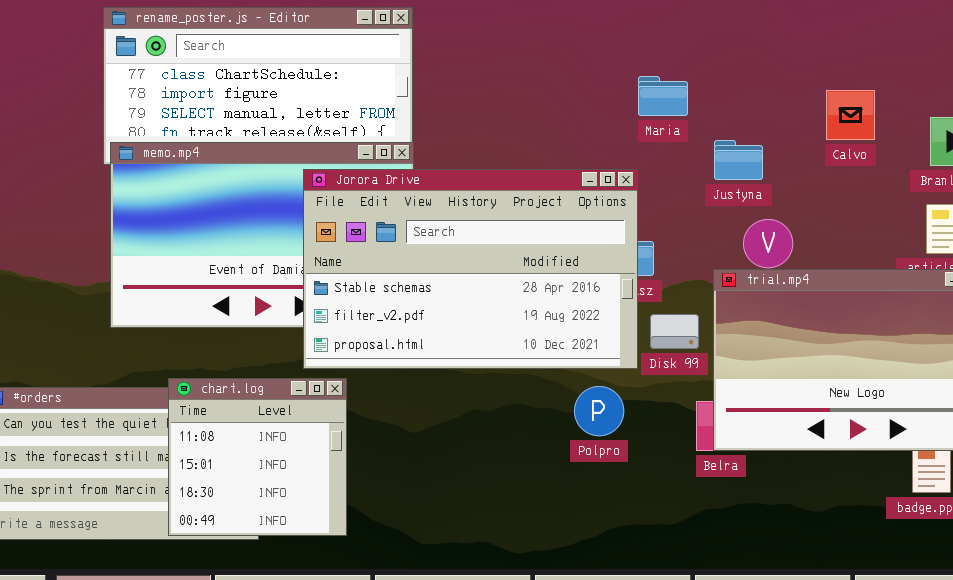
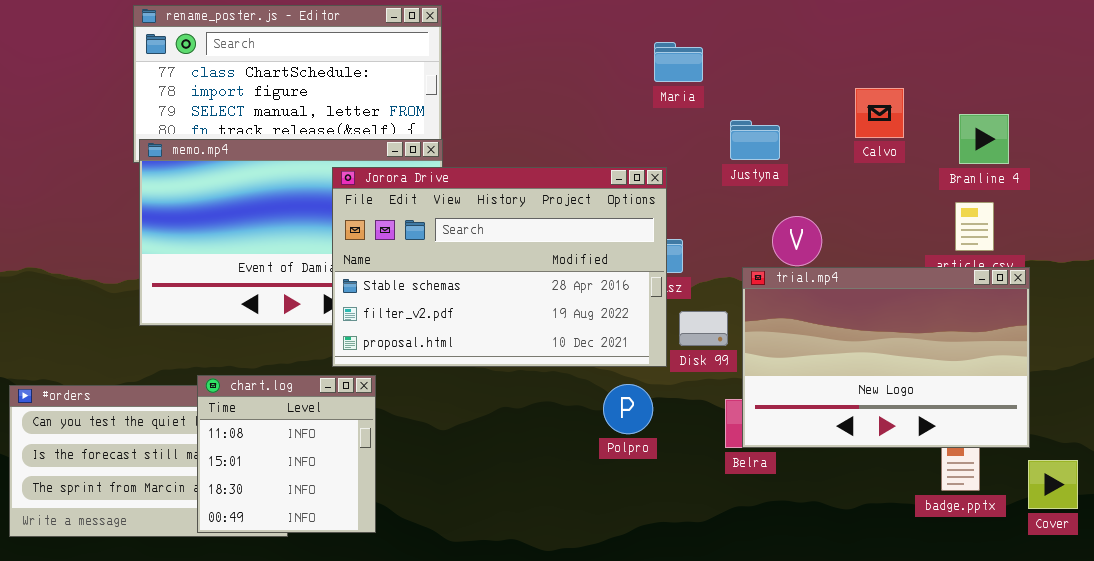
Maria: [638,76,688,116] -> [654,42,703,82], moved
Justyna: [714,140,763,180] -> [730,120,780,160], moved

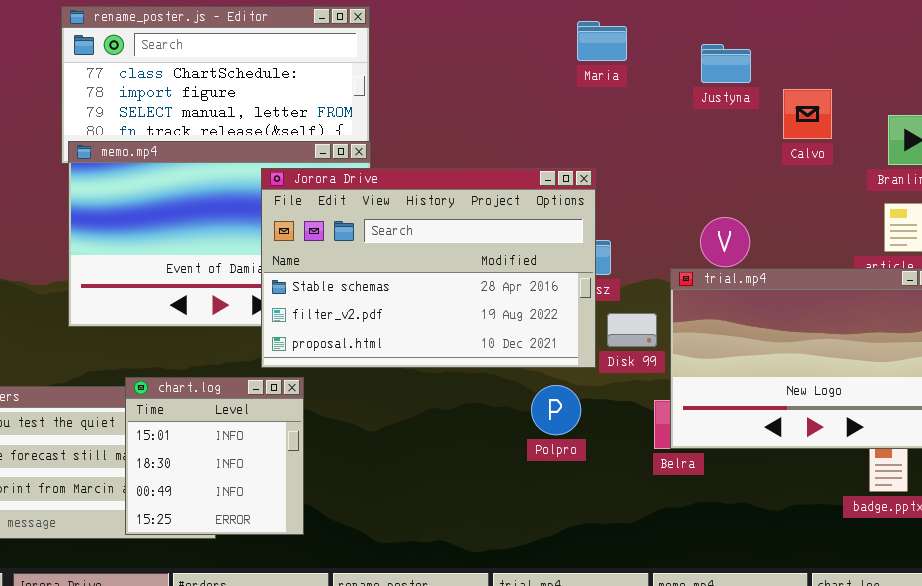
Maria: [654,42,703,82] -> [577,21,627,61], moved
Justyna: [730,120,780,160] -> [701,44,751,83], moved
chart.log: [197,375,376,533] -> [125,377,304,535], scrolled down 1 row

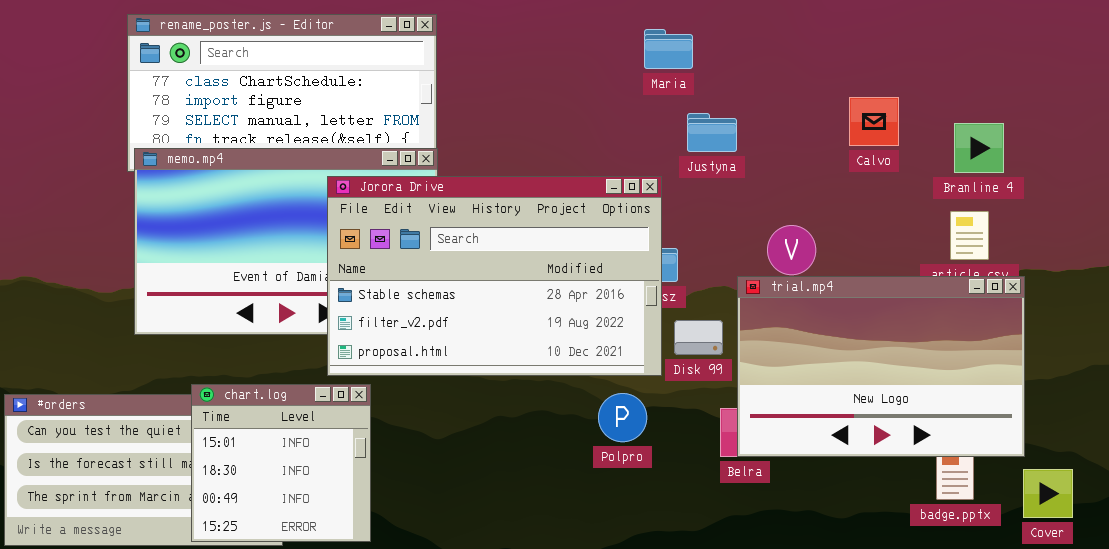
Justyna: [701,44,751,83] -> [687,113,737,152], moved

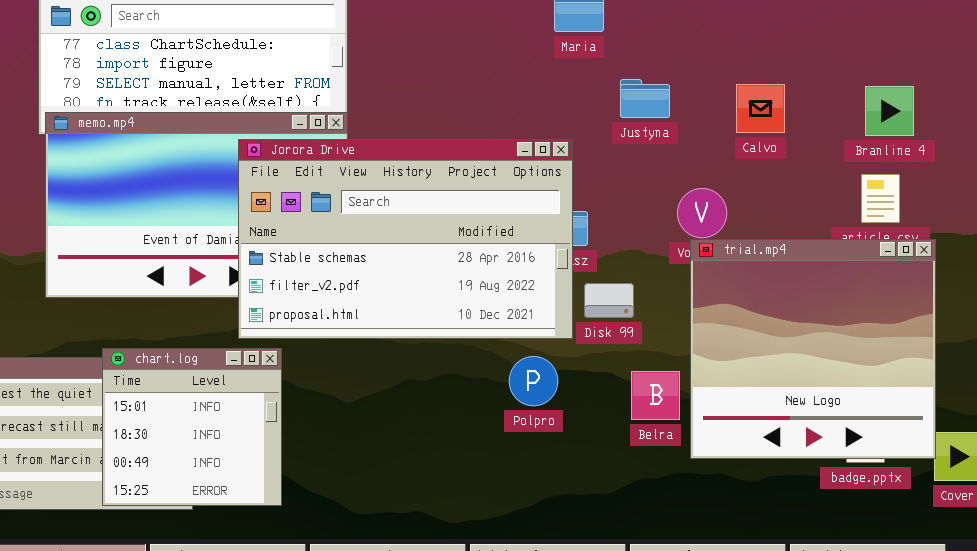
Calvo: [849,97,899,146] -> [736,84,785,133], moved
Justyna: [687,113,737,152] -> [620,79,670,118], moved
trial.mp4: [737,276,1025,457] -> [690,239,936,459], resized

